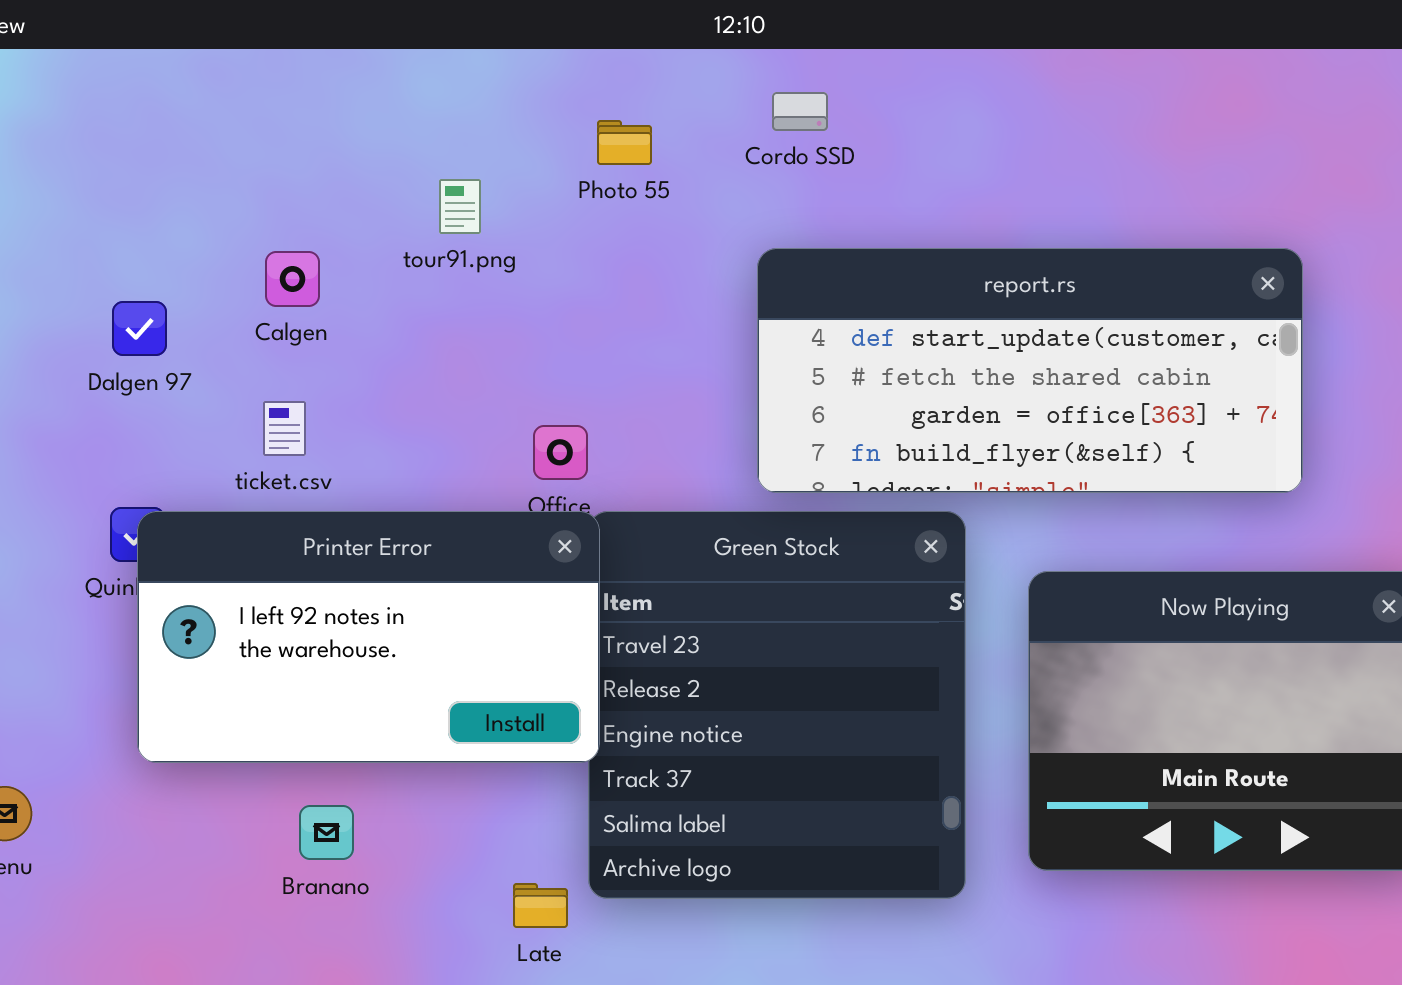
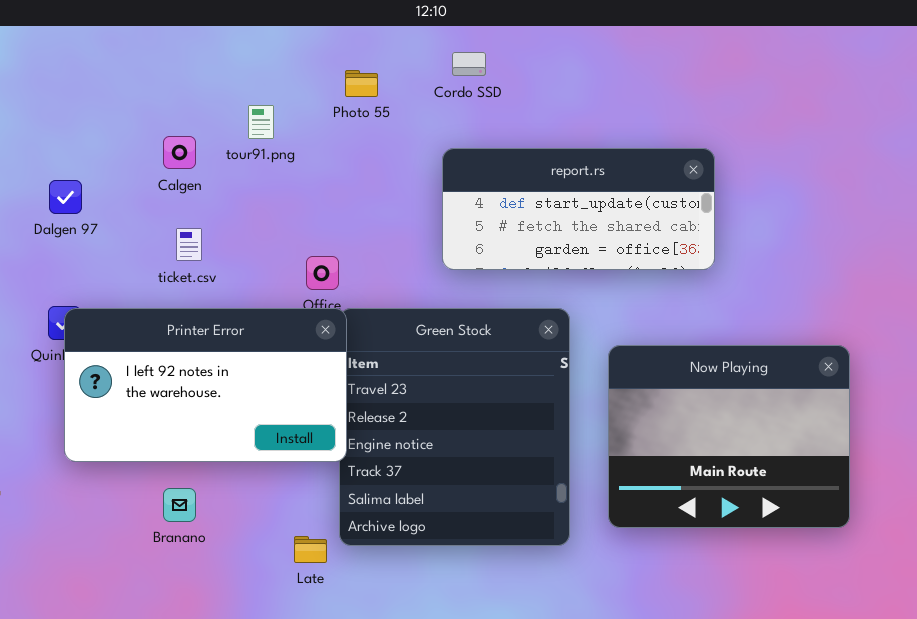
report.rs: [757,248,1303,493] -> [442,148,715,270], resized
Calgen: [265,251,320,307] -> [163,136,196,169], moved
ticket.csv: [263,401,306,456] -> [176,228,202,261], moved

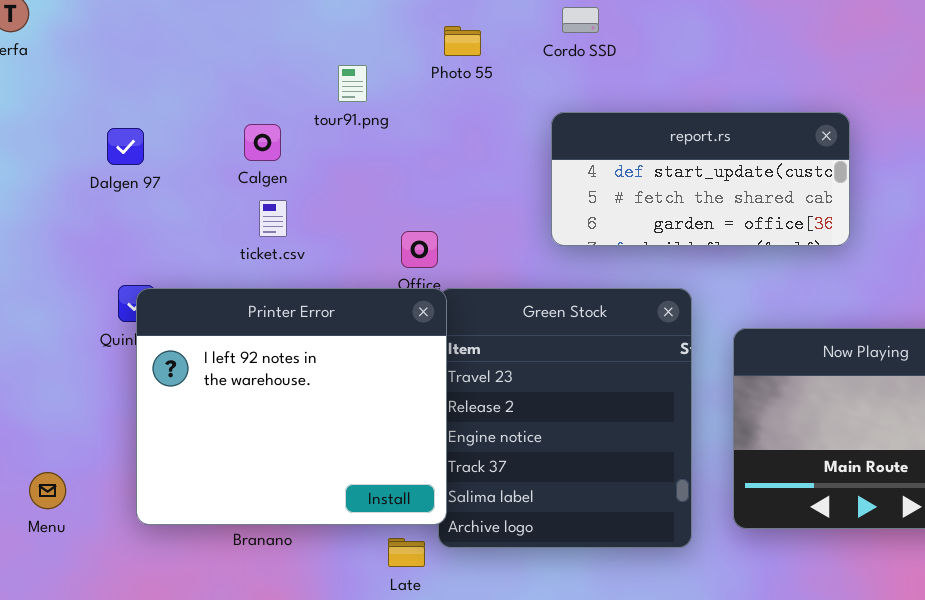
Calgen: [163,136,196,169] -> [244,124,281,161], moved
Dalgen 97: [49,180,82,214] -> [107,128,144,165], moved
Printer Error: [64,308,347,462] -> [136,288,447,525], resized

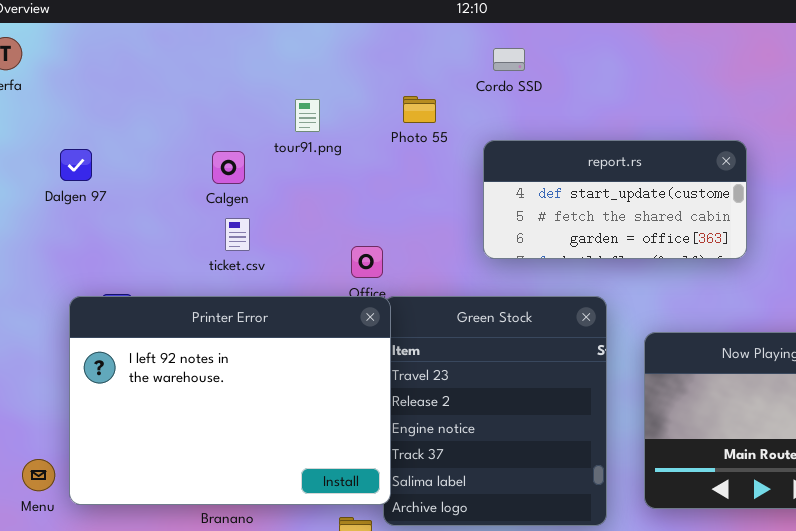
Photo 55: [444,26,481,56] -> [403,96,436,123], moved
Dalgen 97: [107,128,144,165] -> [60,149,92,181], moved
Printer Error: [136,288,447,525] -> [69,296,391,505], resized

